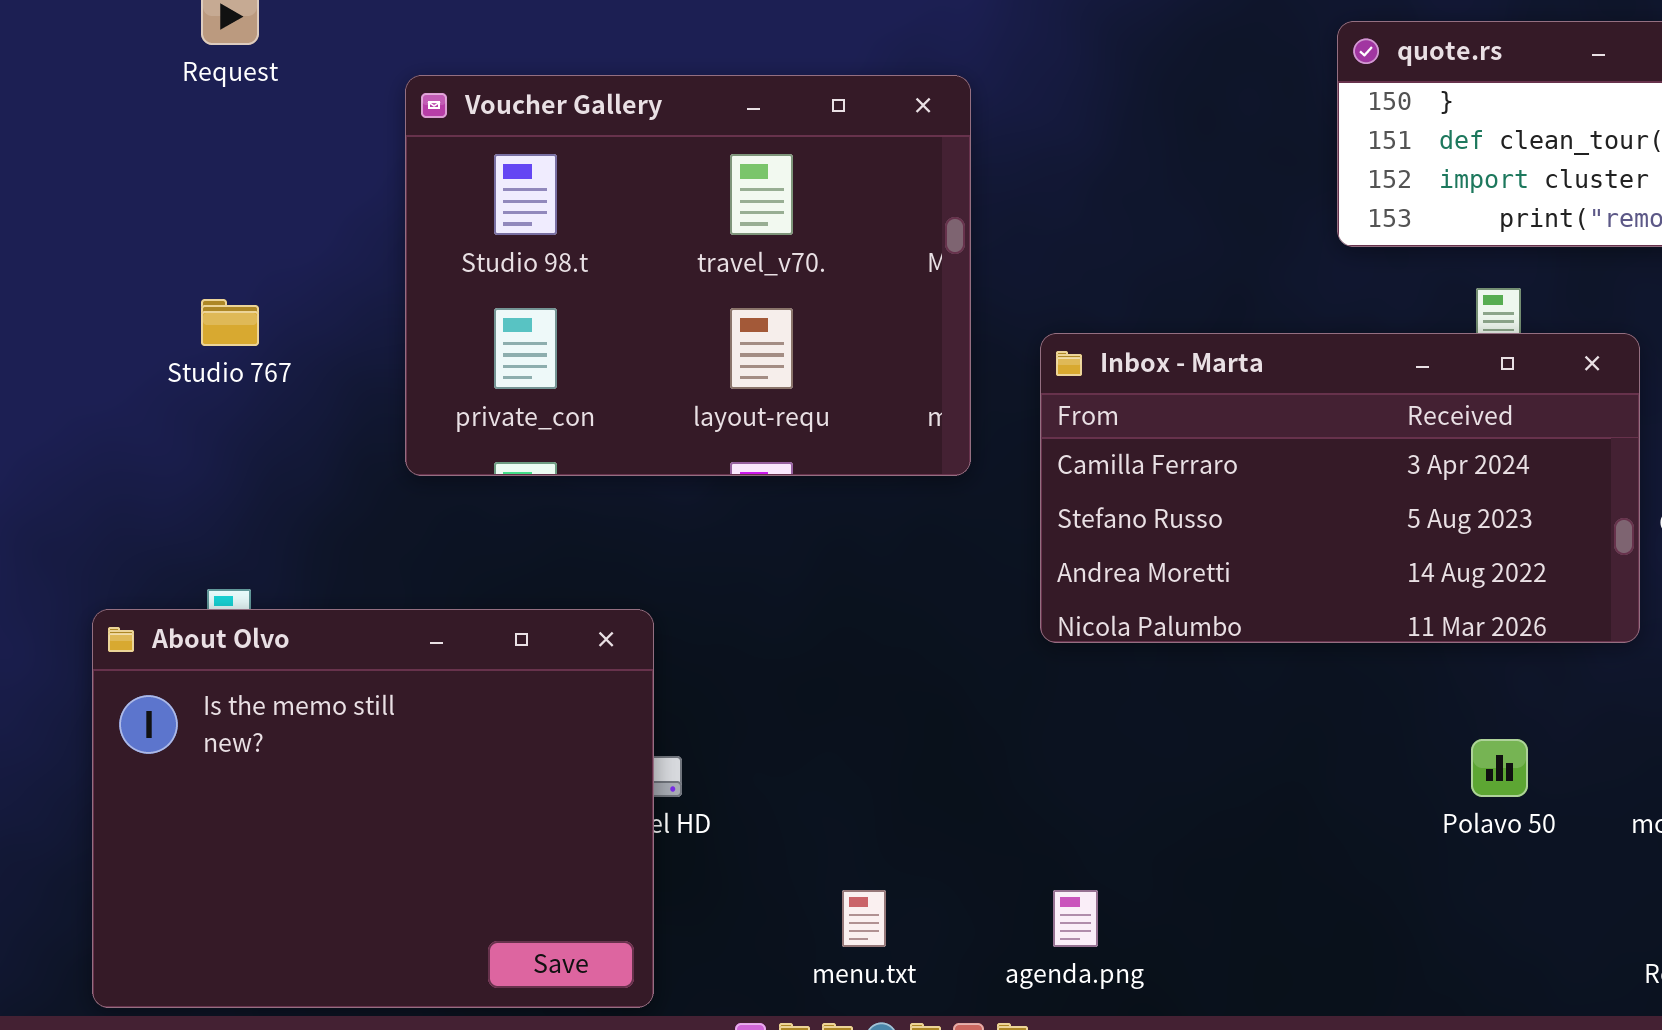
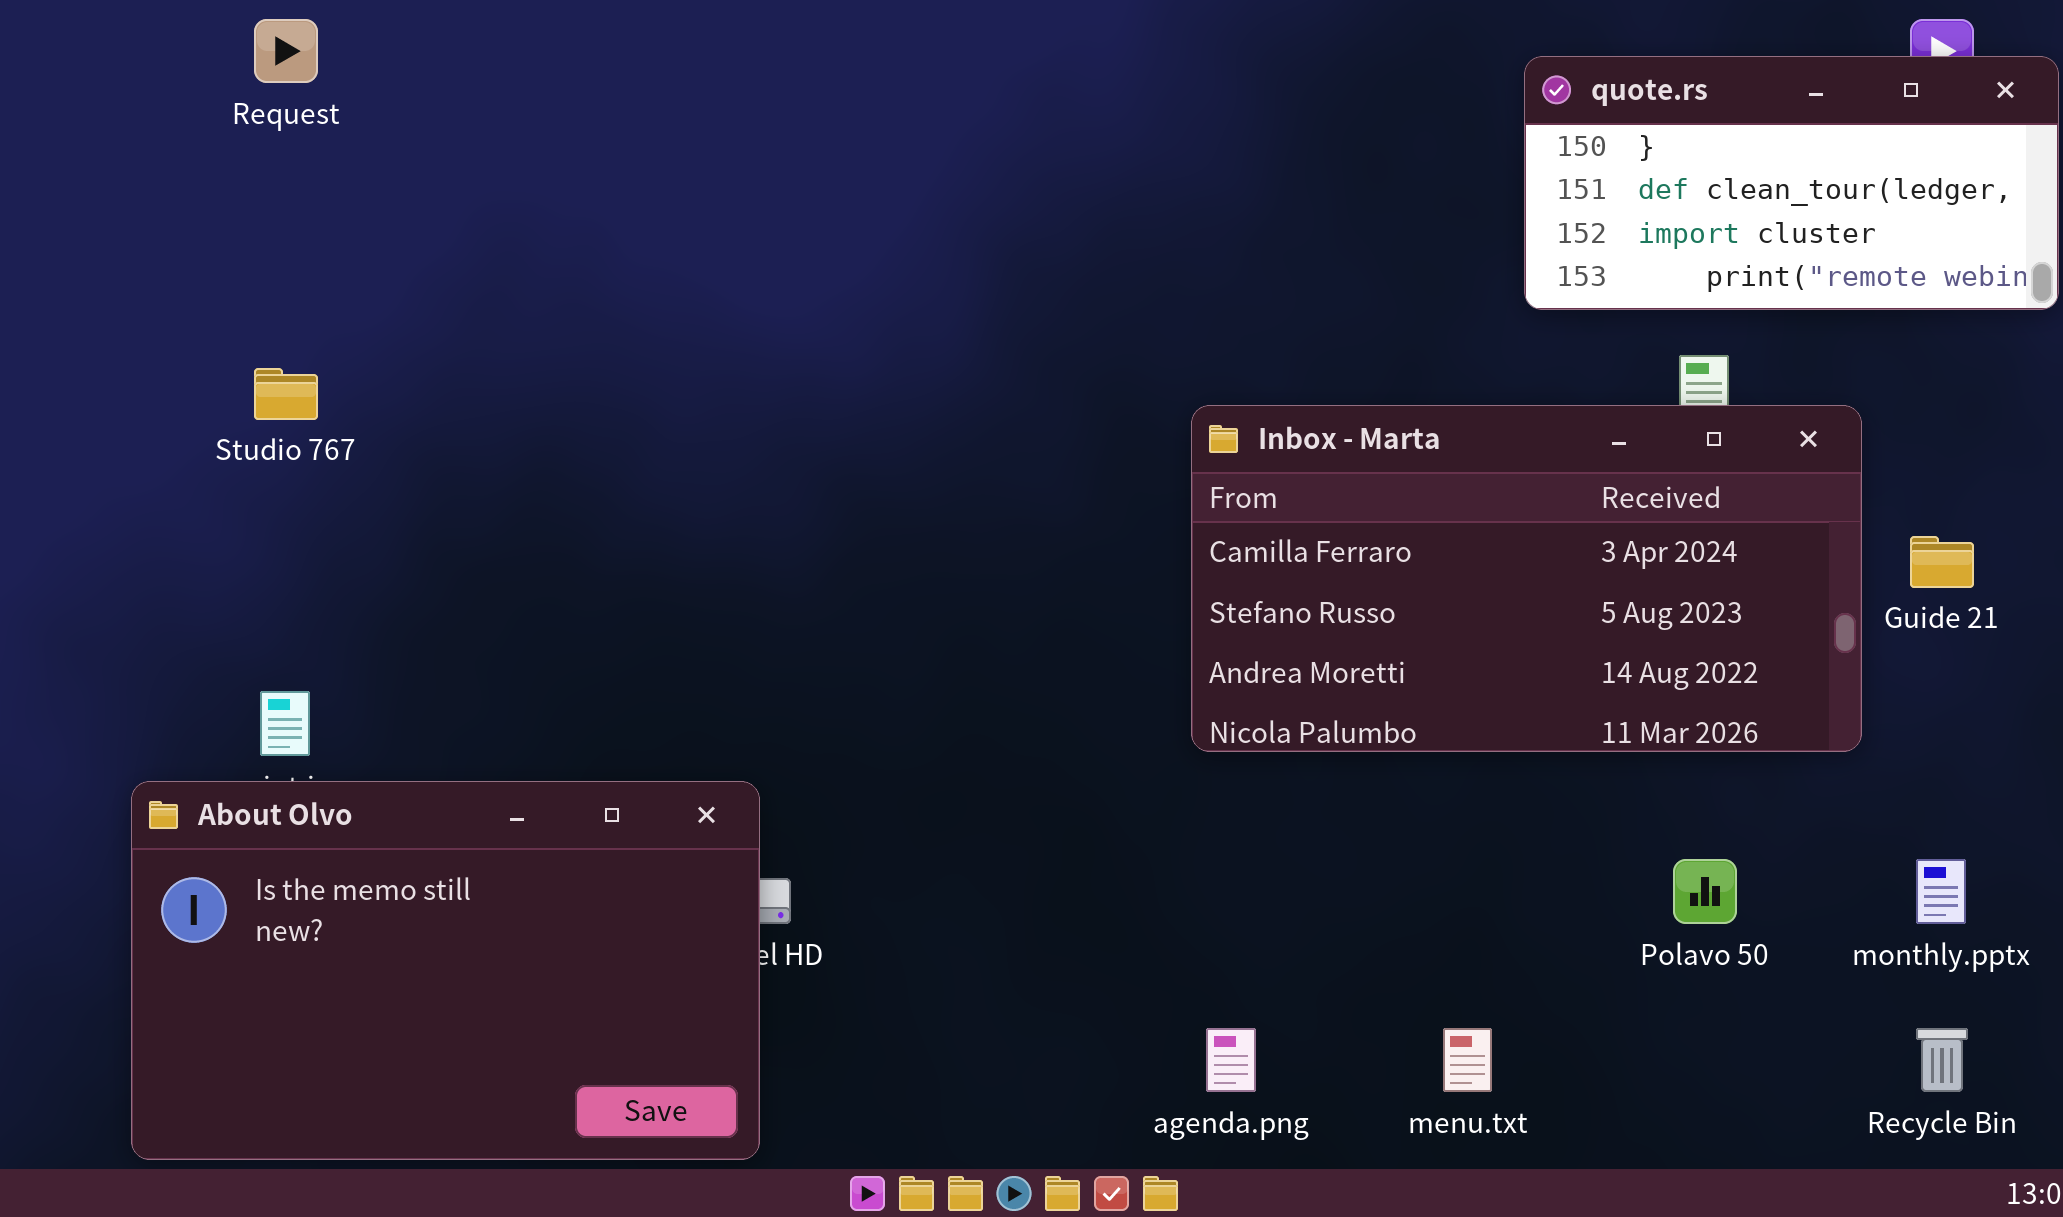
Voucher Gallery: [405,75,971,476] -> none, closed
About Olvo: [92,609,654,1008] -> [131,781,760,1160], resized
menu.txt: [842,890,886,947] -> [1443,1028,1492,1092], moved

